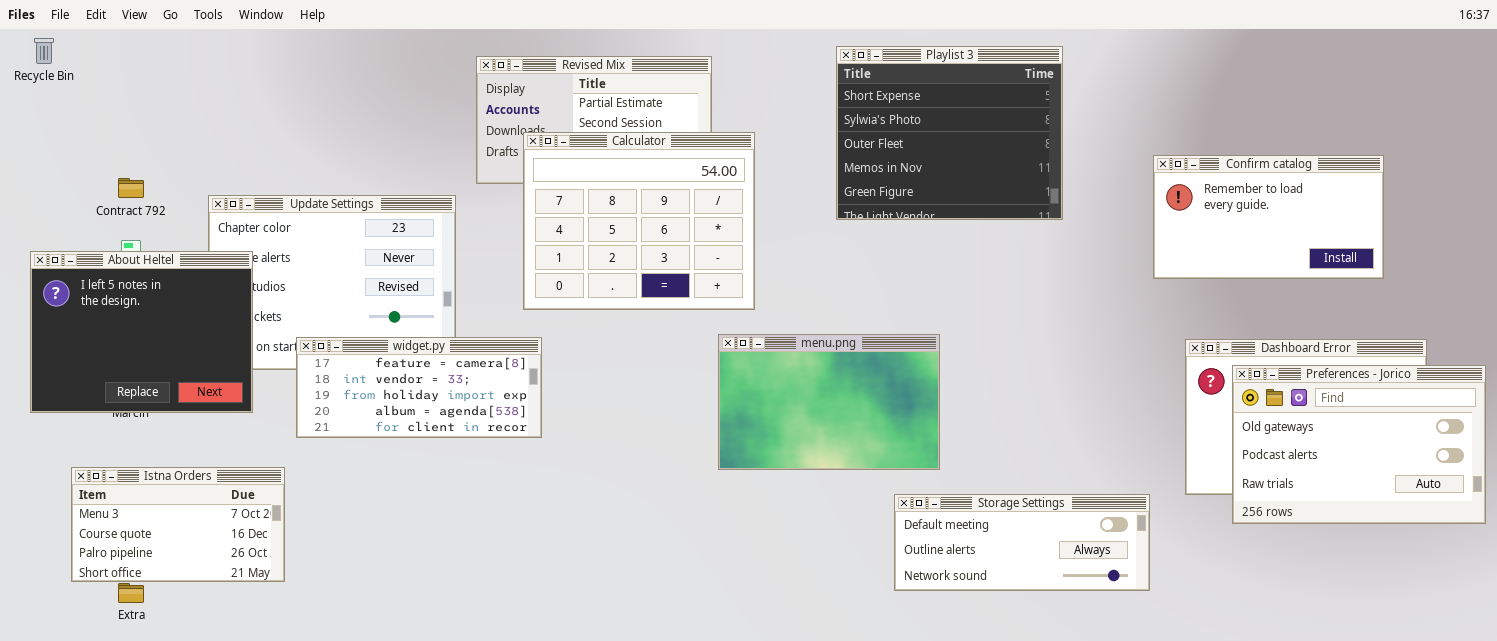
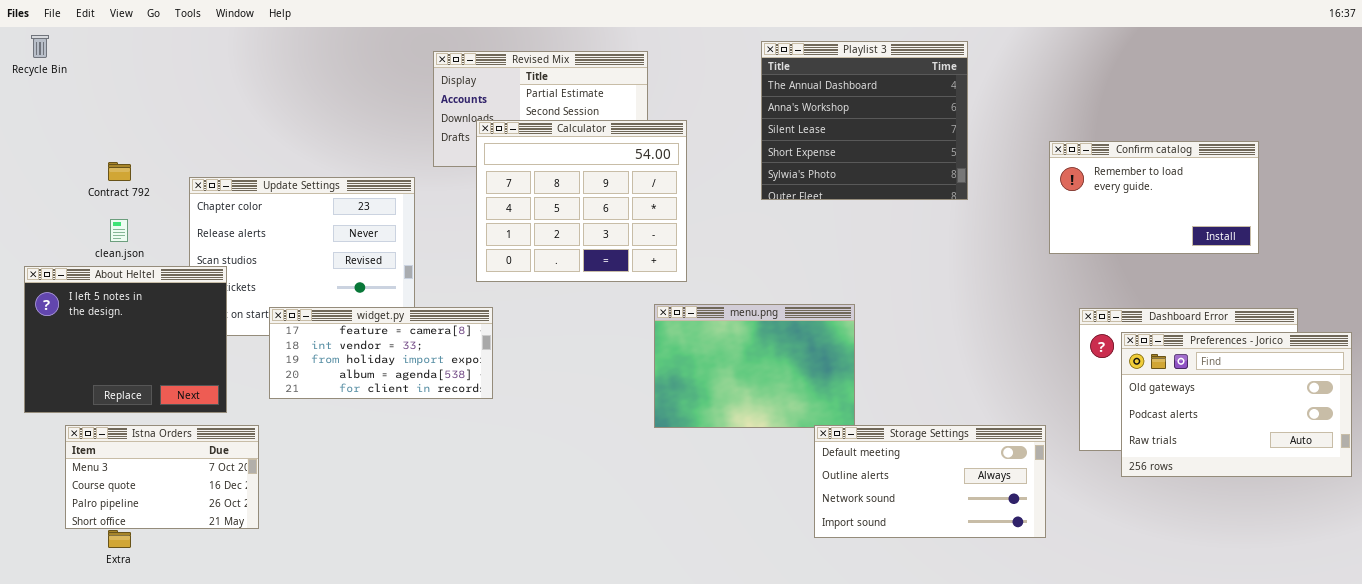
Playlist 3: [836,46,1063,220] -> [761,41,968,200], scrolled up 3 rows
About Heltel: [30,251,253,413] -> [24,266,227,413], moved
Storage Settings: [894,494,1150,591] -> [814,425,1046,538], resized

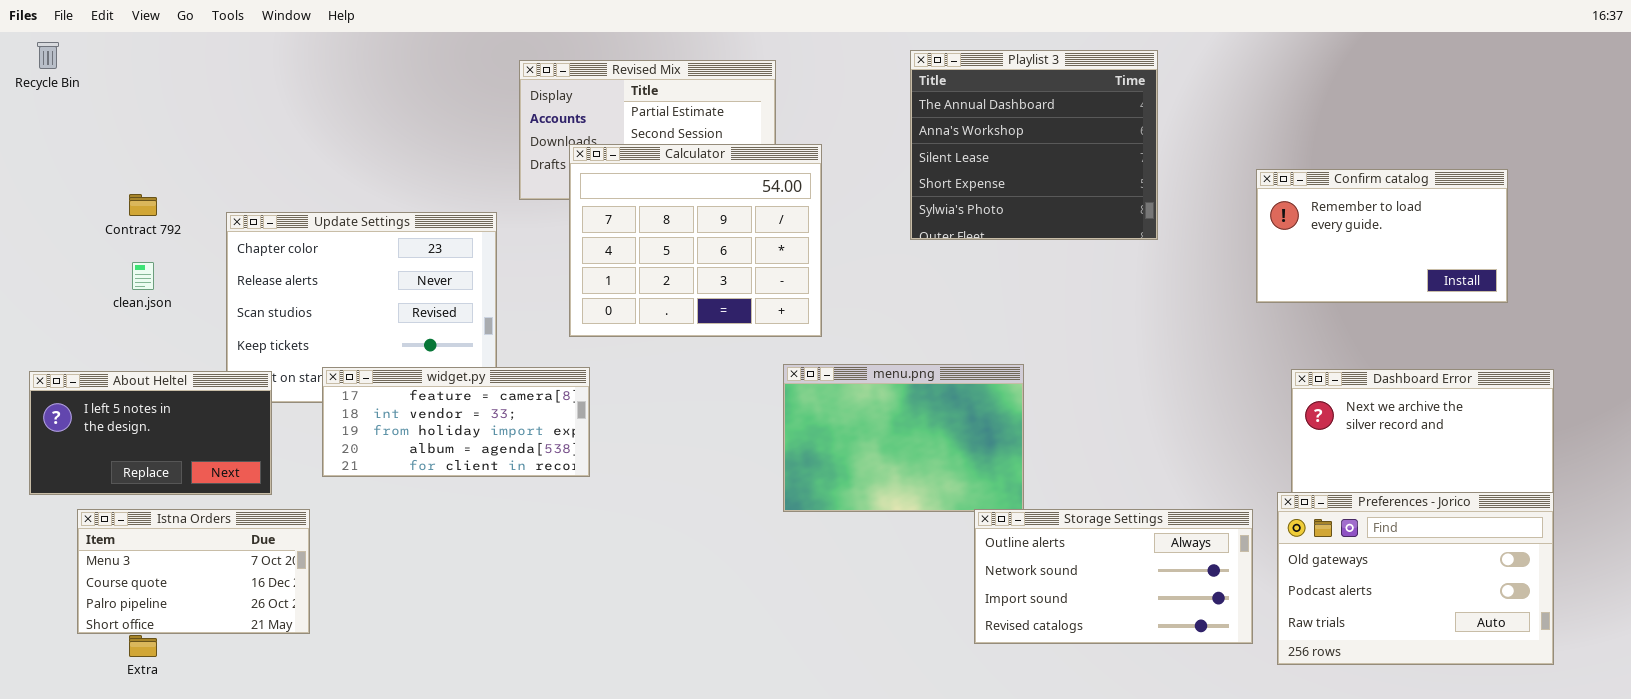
About Heltel: [24,266,227,413] -> [29,371,272,495], resized
Preferences - Jorico: [1121,332,1352,477] -> [1277,492,1554,665], moved
Storage Settings: [814,425,1046,538] -> [974,509,1253,644], scrolled down 1 row

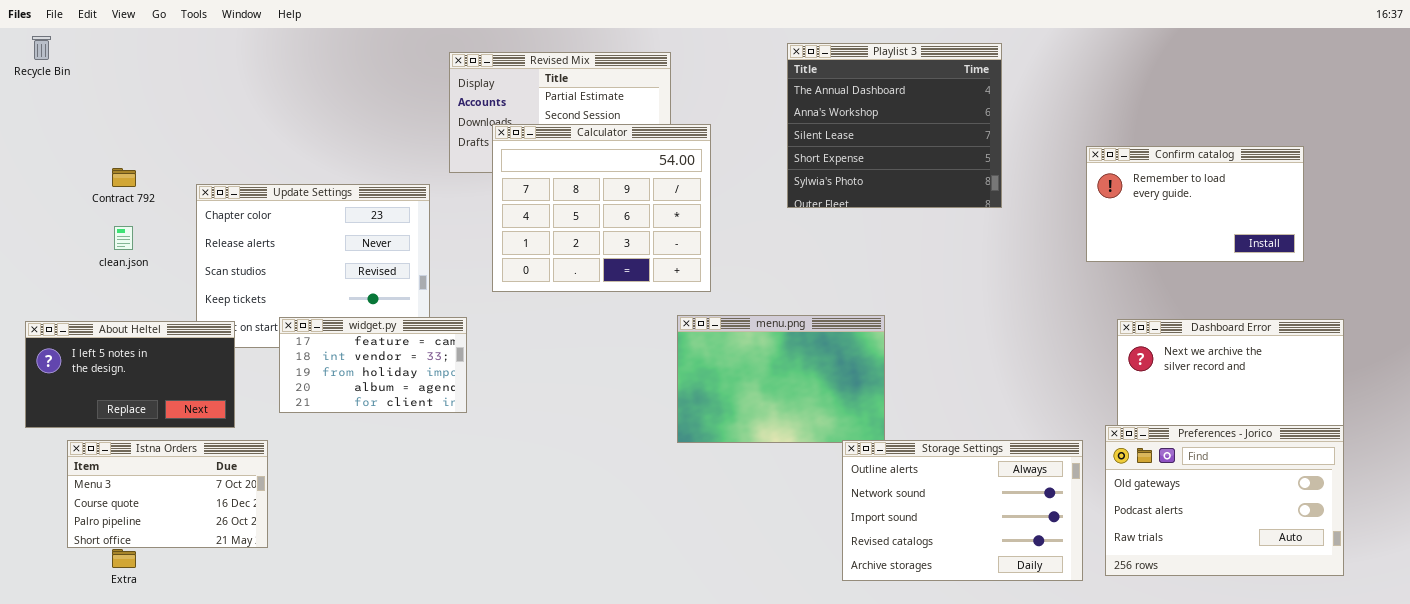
widget.py: [322,367,590,477] -> [279,317,467,413], resized
Storage Settings: [974,509,1253,644] -> [842,440,1083,581], resized

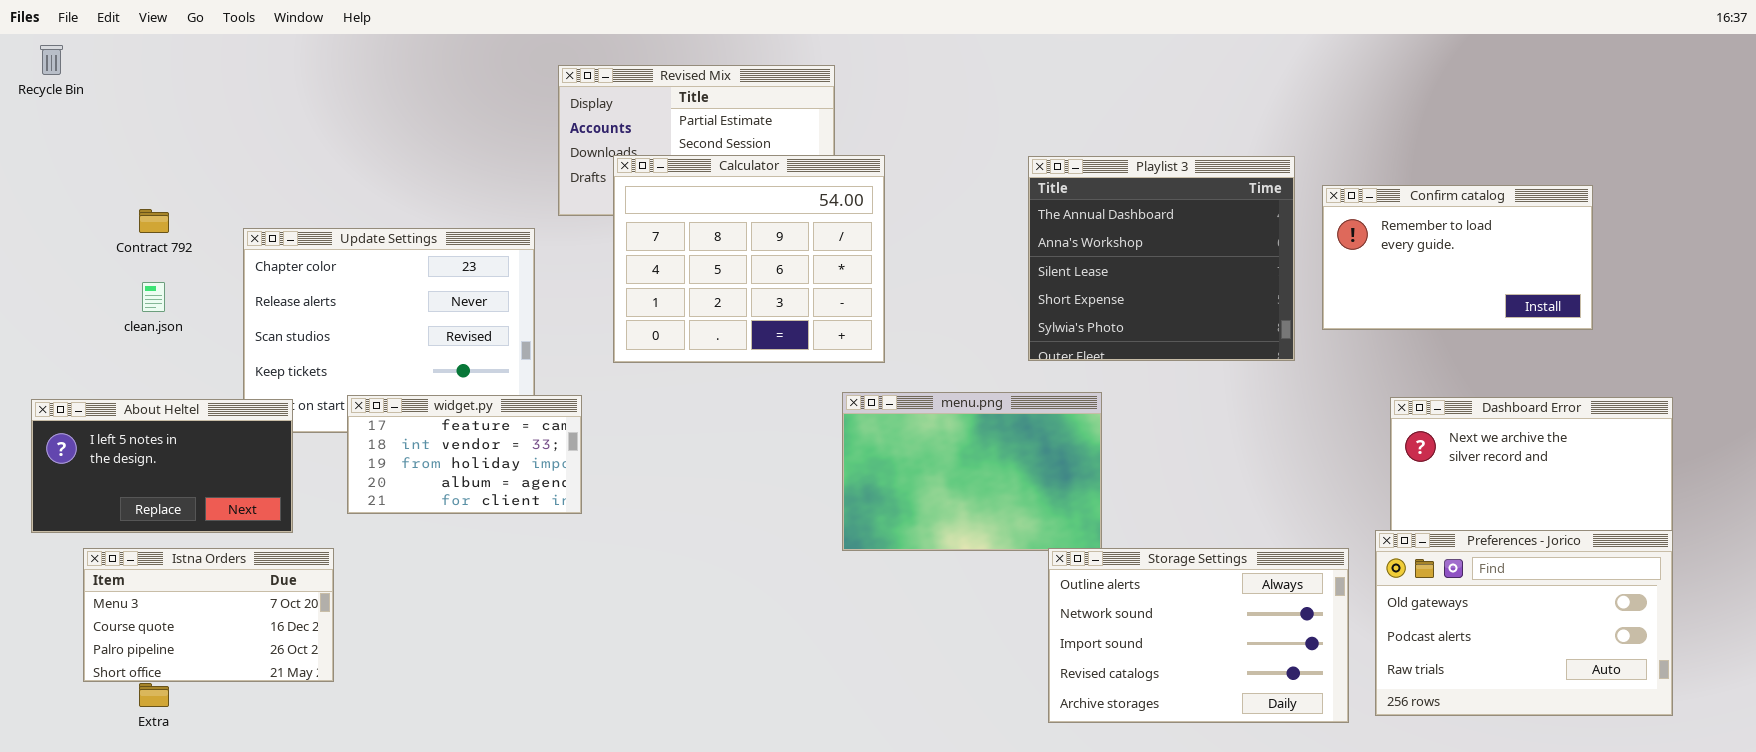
Playlist 3: [787,43,1002,208] -> [1028,156,1295,361], moved
Confirm catalog: [1086,146,1304,262] -> [1322,185,1593,330], moved

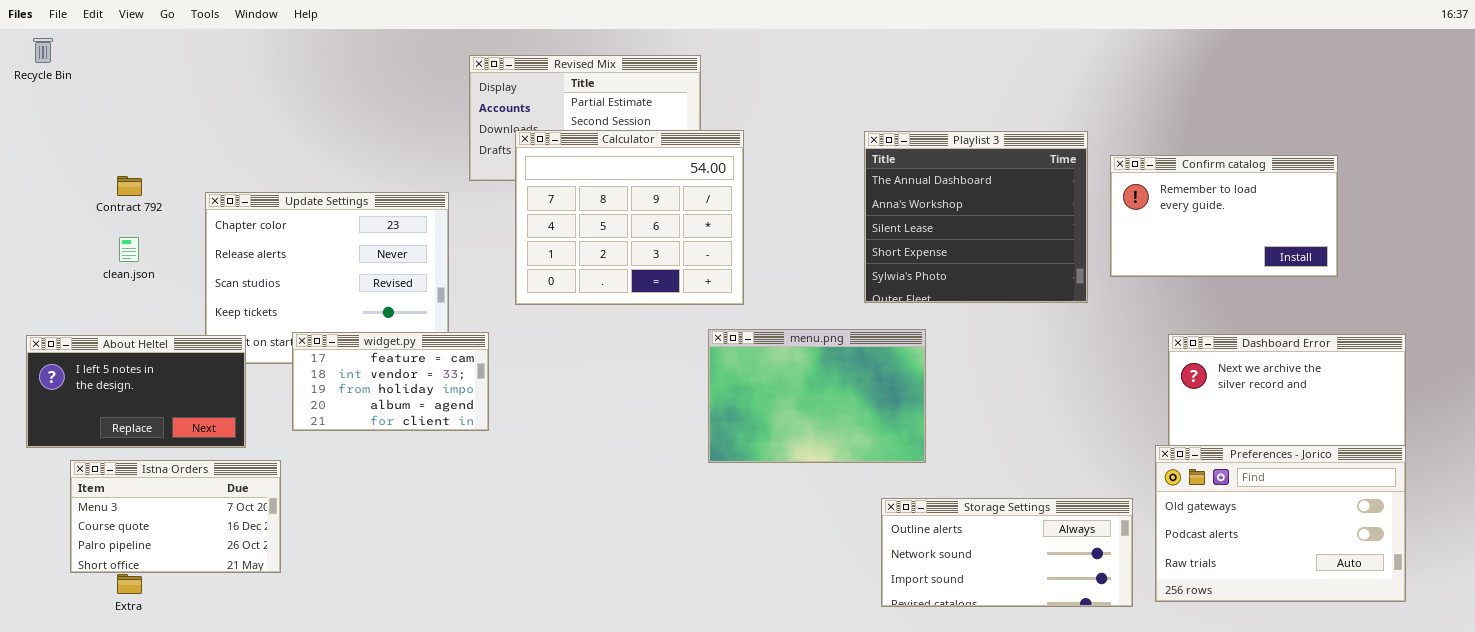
Storage Settings: [1048,548,1349,723] -> [881,498,1133,607], resized

